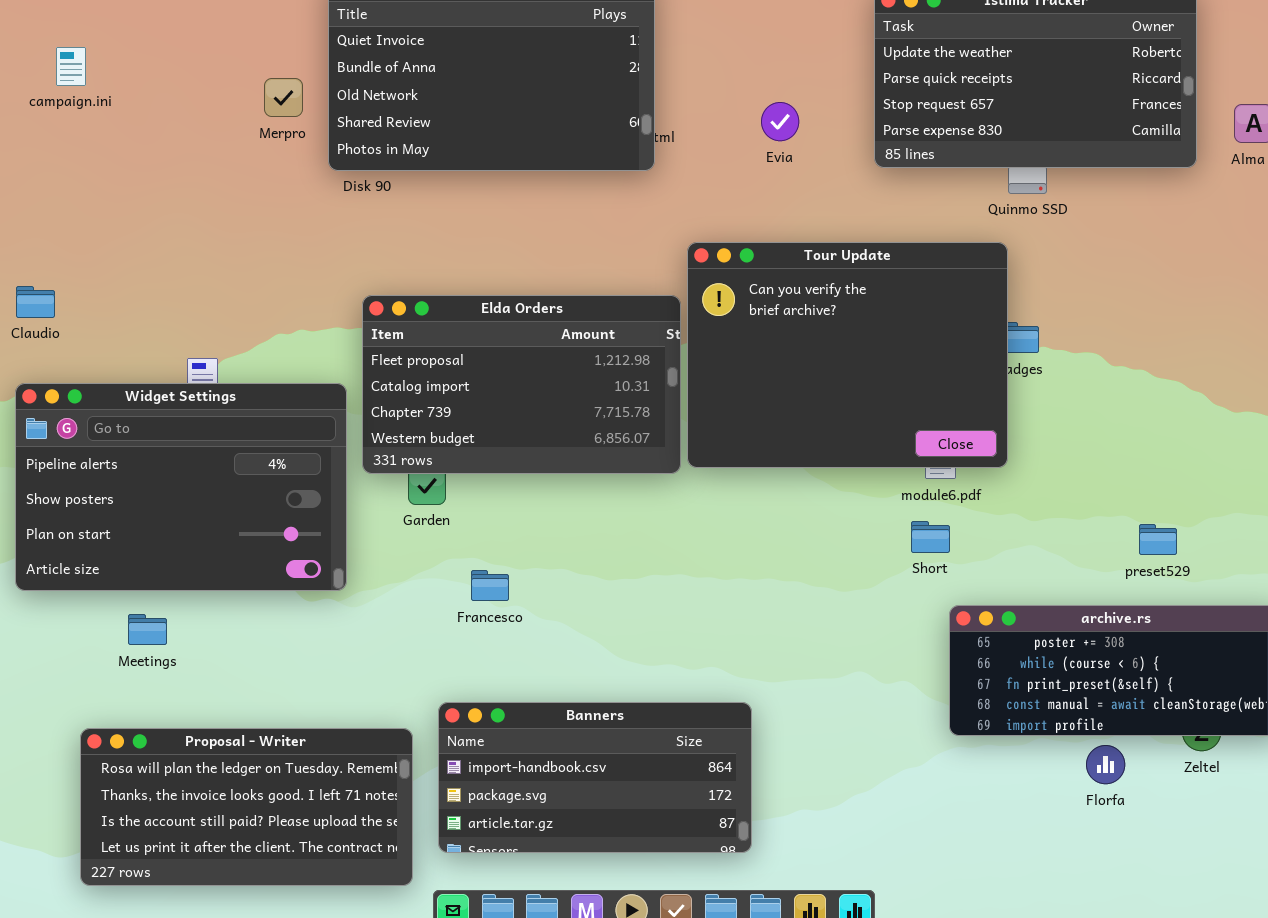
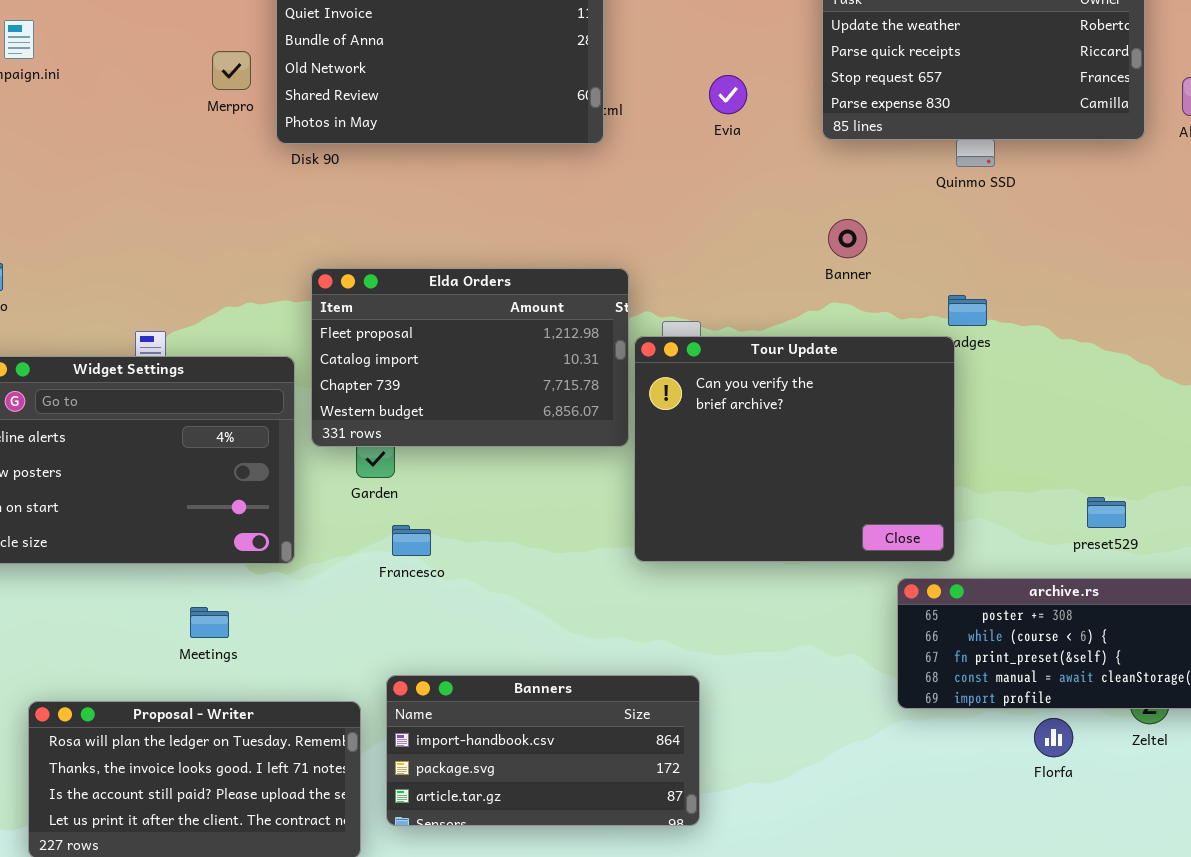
Tour Update: [687,242,1008,468] -> [634,336,955,562], moved
Francesco: [471,570,509,601] -> [392,525,431,556], moved
Meetings: [128,614,167,645] -> [190,607,229,638], moved

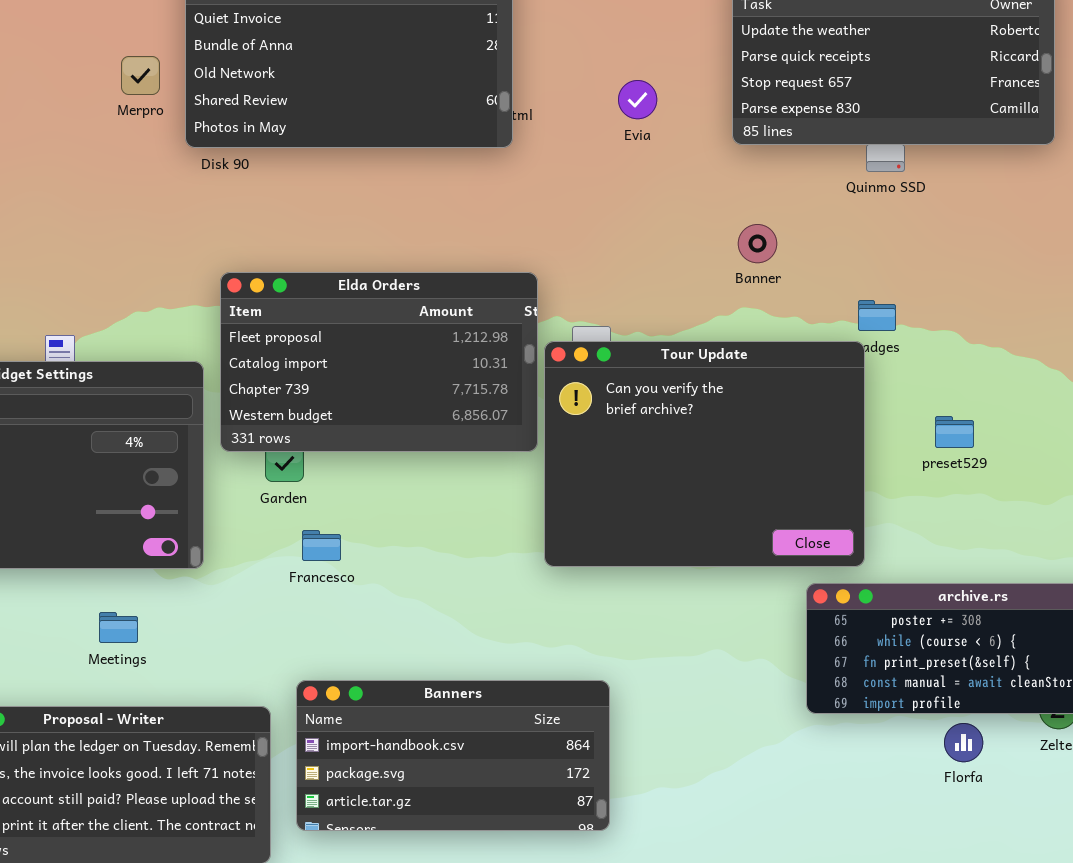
preset529: [1087,497,1126,528] -> [935,416,974,448], moved

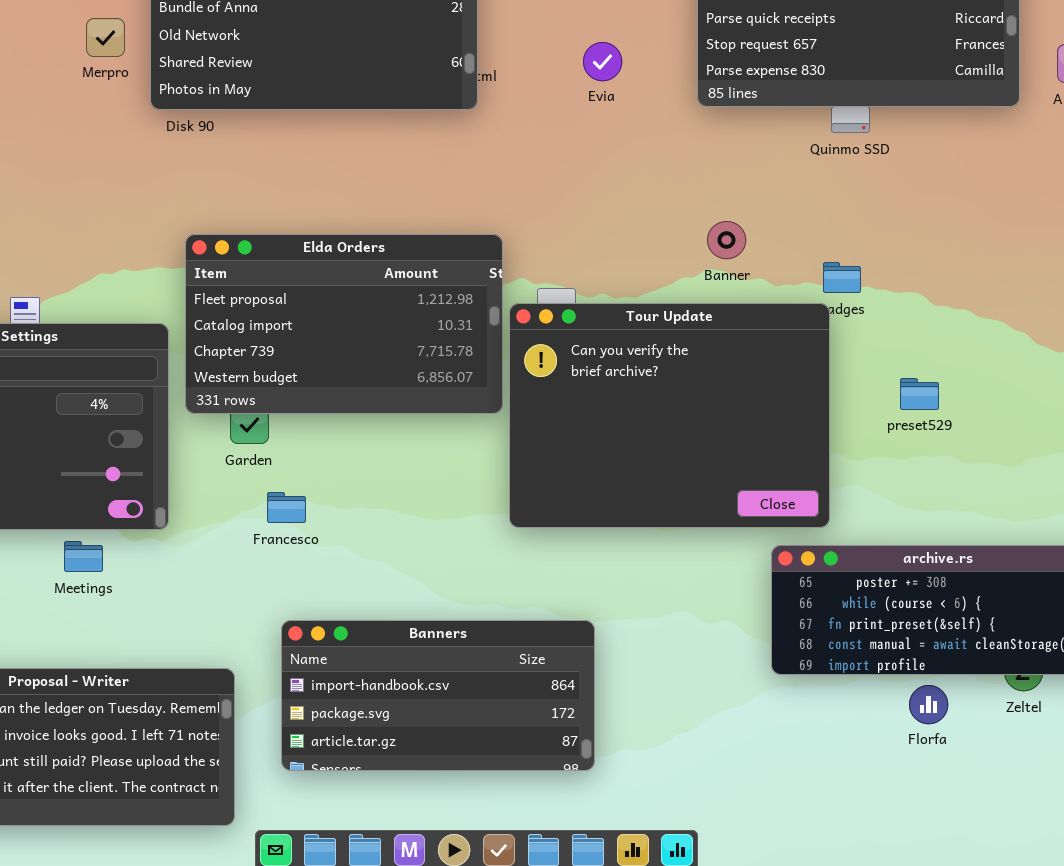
Banner: [738,224,777,263] -> [707,221,746,259], moved
Meetings: [99,612,138,643] -> [64,541,103,572], moved
Banners: [296,680,610,831] -> [281,620,595,771], moved

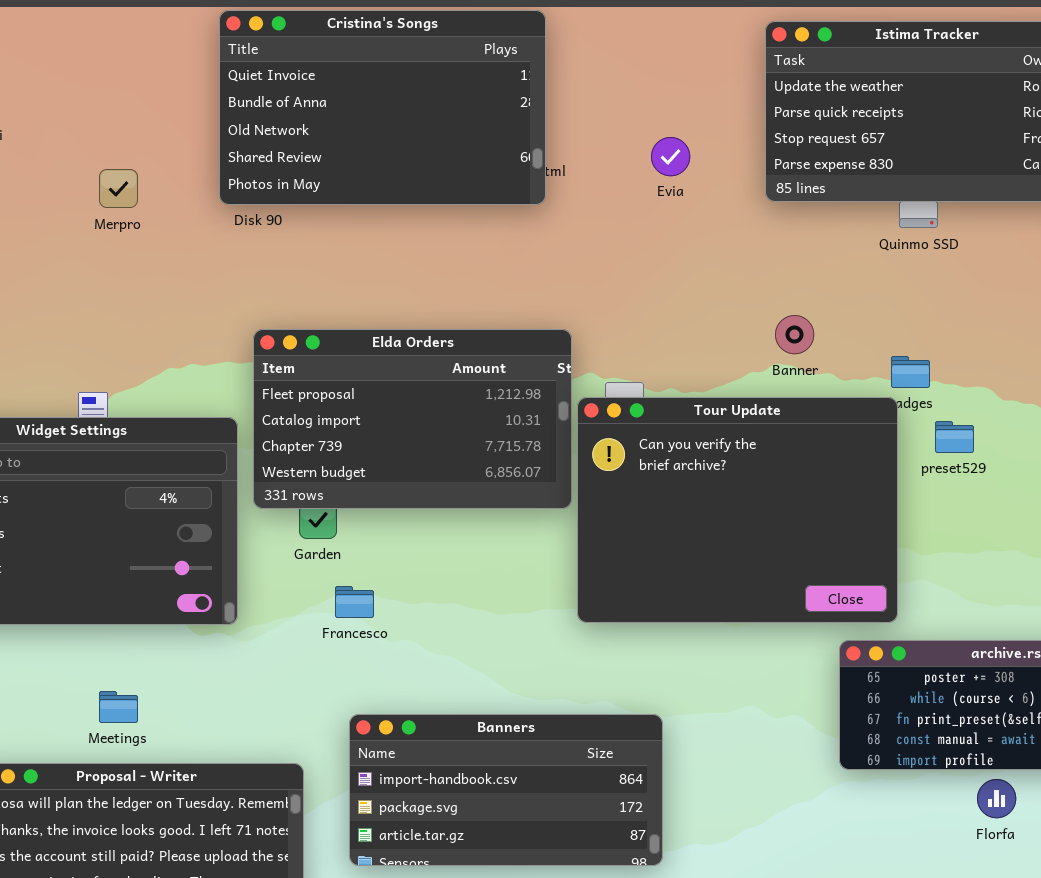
Merpro: [86,18,125,57] -> [99,169,138,208], moved
preset529: [900,378,939,410] -> [935,421,974,453], moved
Meetings: [64,541,103,572] -> [99,691,138,723], moved

